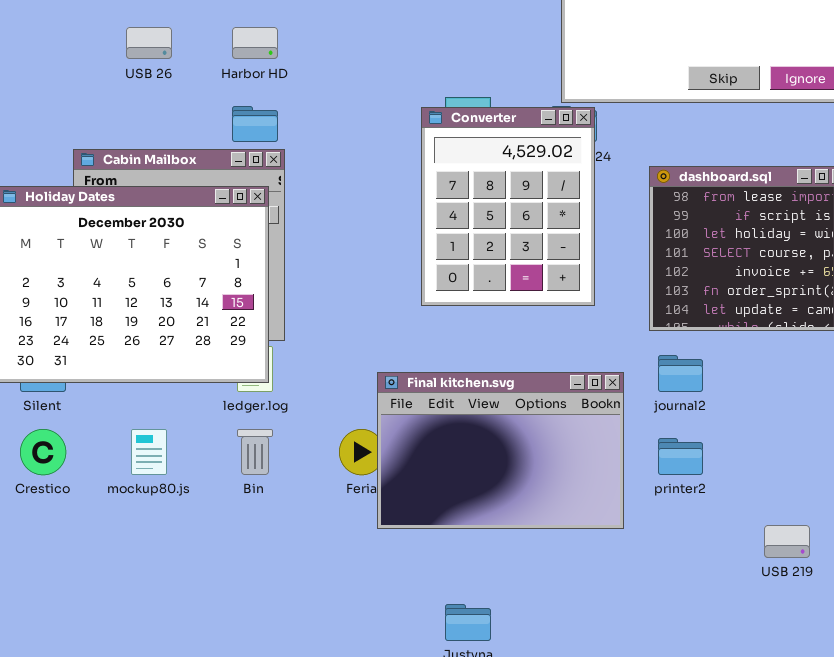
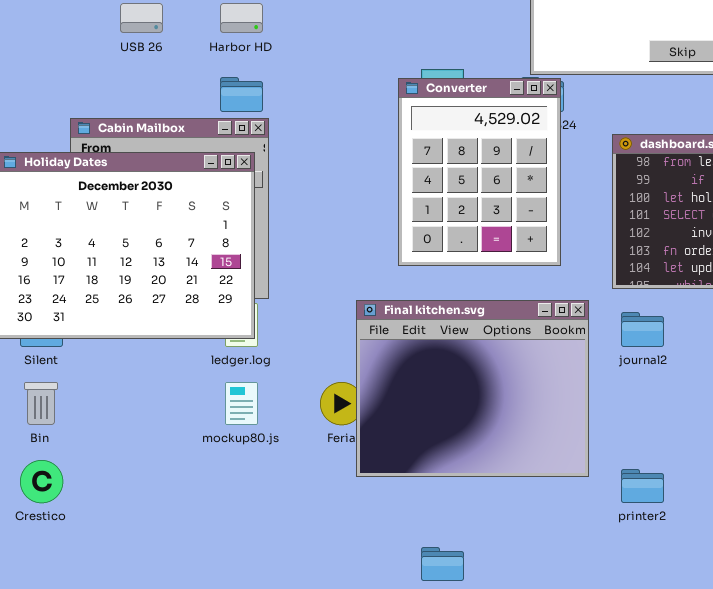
Final kitchen.svg: [377,372,624,529] -> [356,300,589,477], resized
Crestico: [20,429,66,475] -> [20,460,63,503], moved
mockup80.js: [131,429,167,475] -> [225,382,258,425], moved
Bin: [237,429,273,475] -> [24,382,58,425], moved
printer2: [658,438,703,475] -> [621,469,664,503], moved

